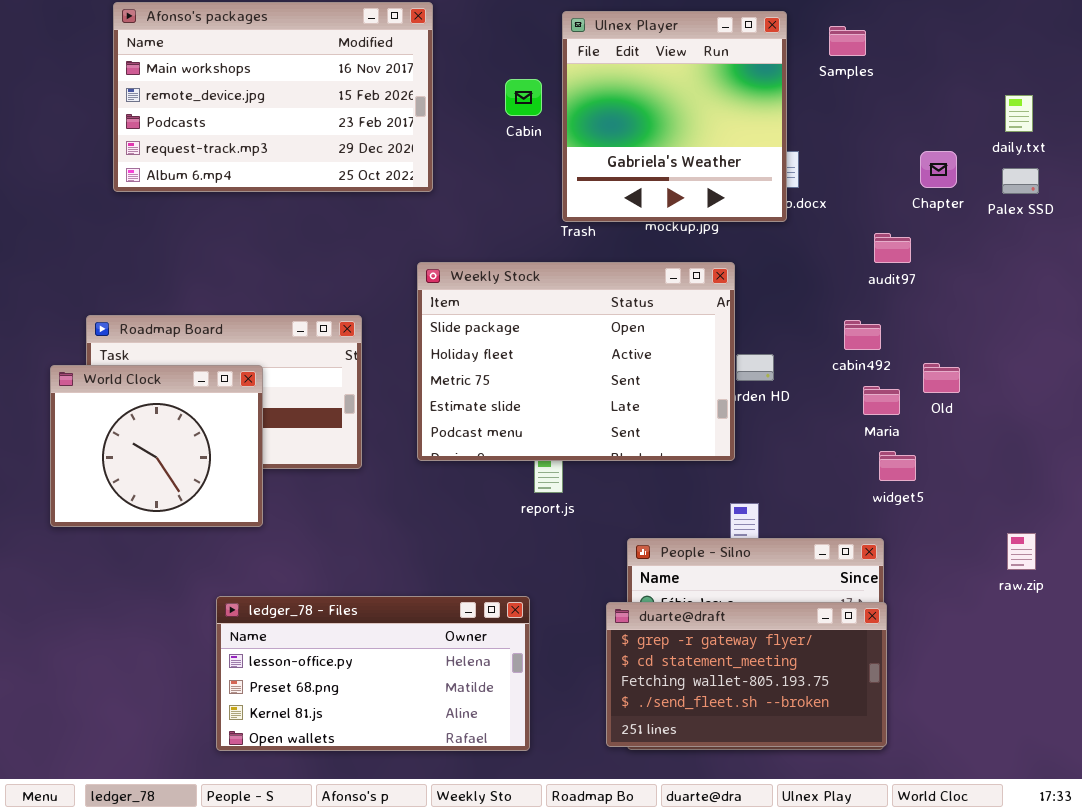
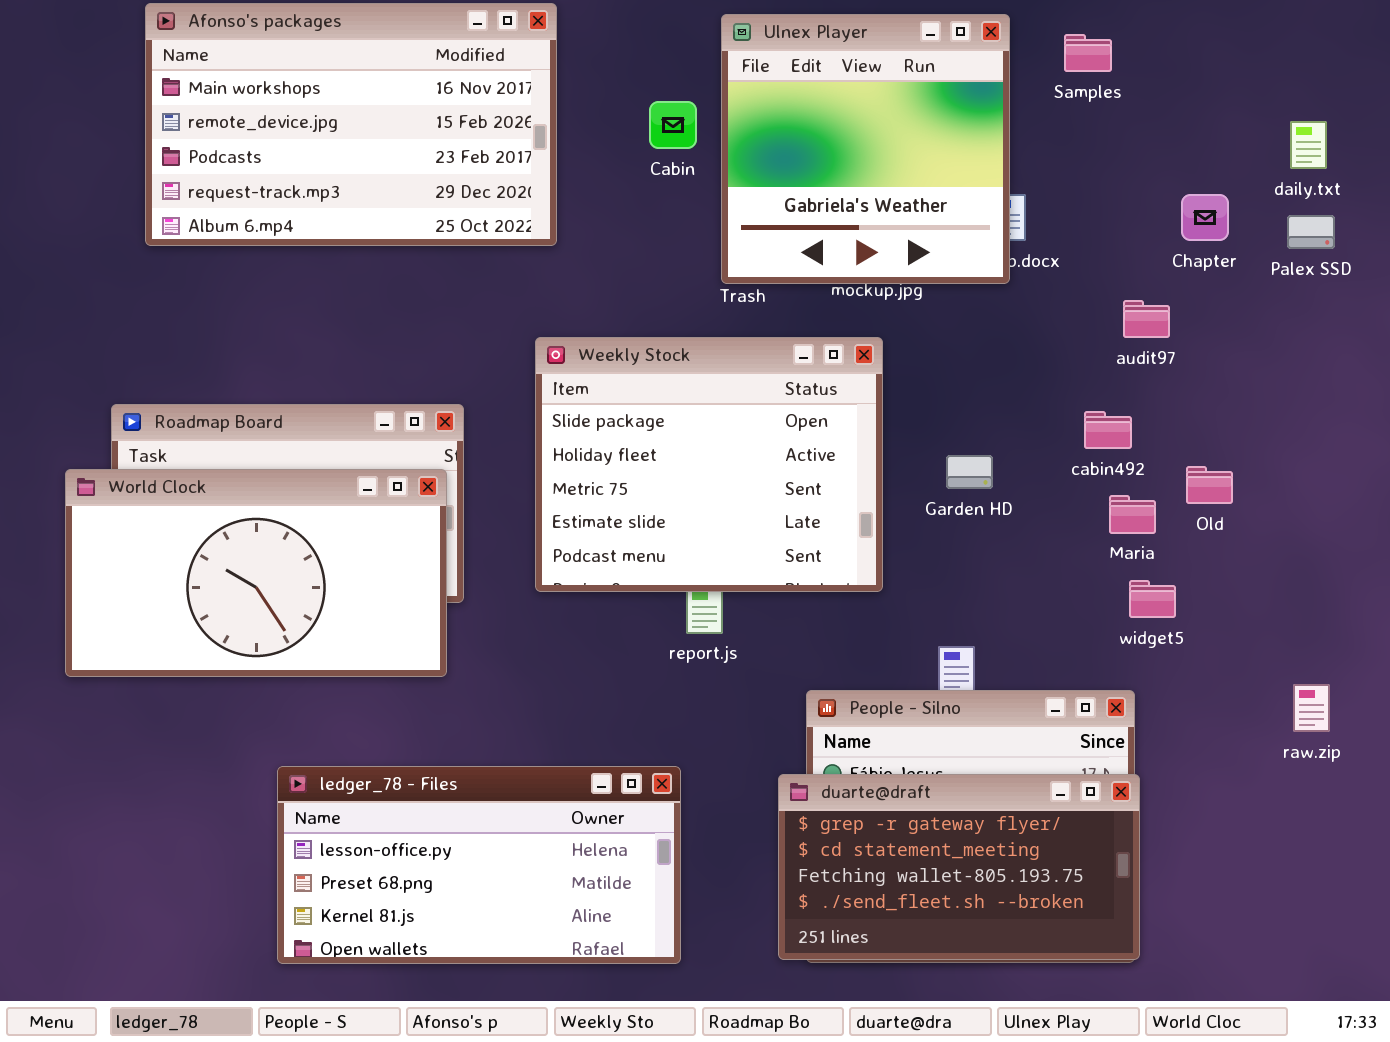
Weekly Stock: [417,262,735,461] -> [535,337,883,592], resized
World Clock: [50,365,263,527] -> [65,469,447,677], resized

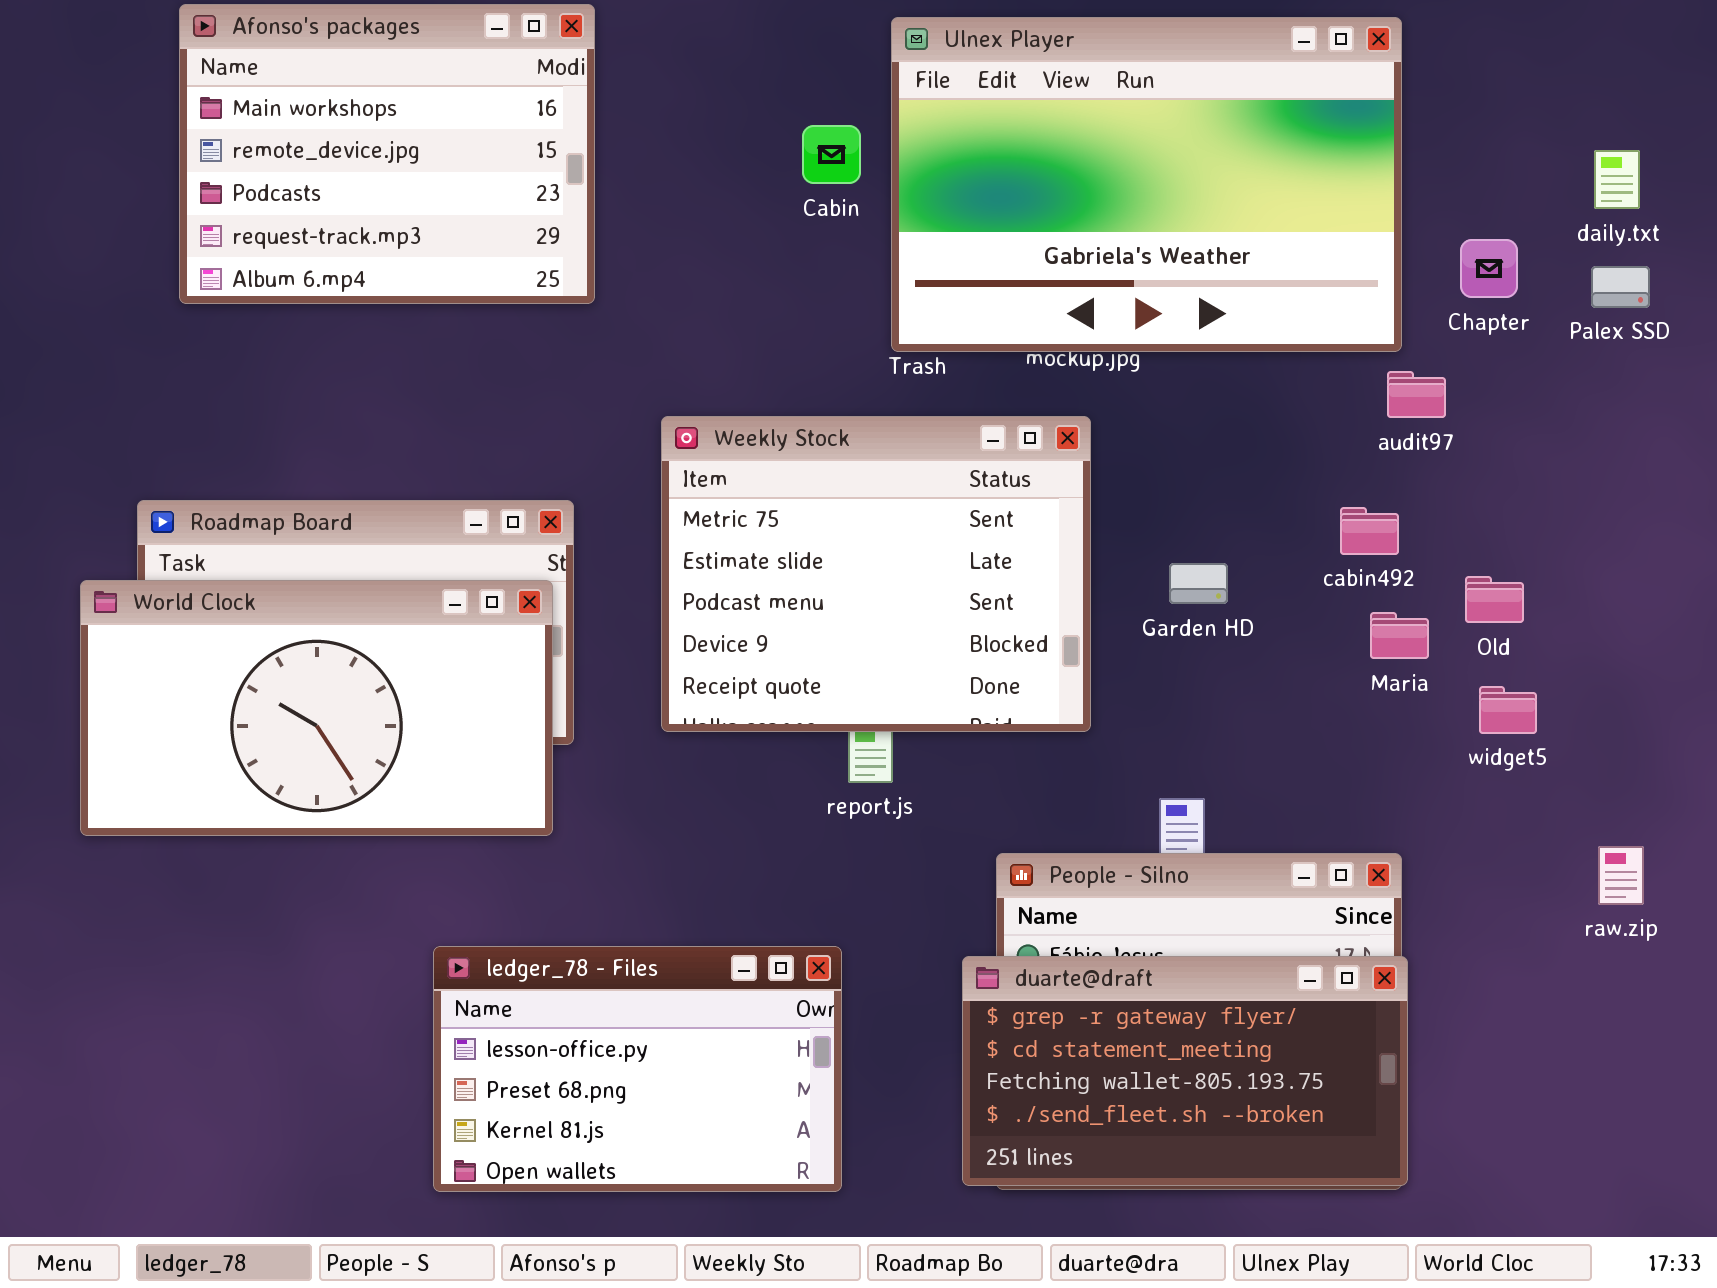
Afonso's packages: [145,3,557,246] -> [179,4,595,304], resized
Ulnex Player: [721,14,1010,284] -> [891,17,1402,352], resized
Weekly Stock: [535,337,883,592] -> [661,416,1091,732], scrolled down 2 rows
widget5: [1129,580,1176,618] -> [1479,686,1537,734], moved
ledger_78 - Files: [277,766,681,964] -> [433,946,842,1192], resized

